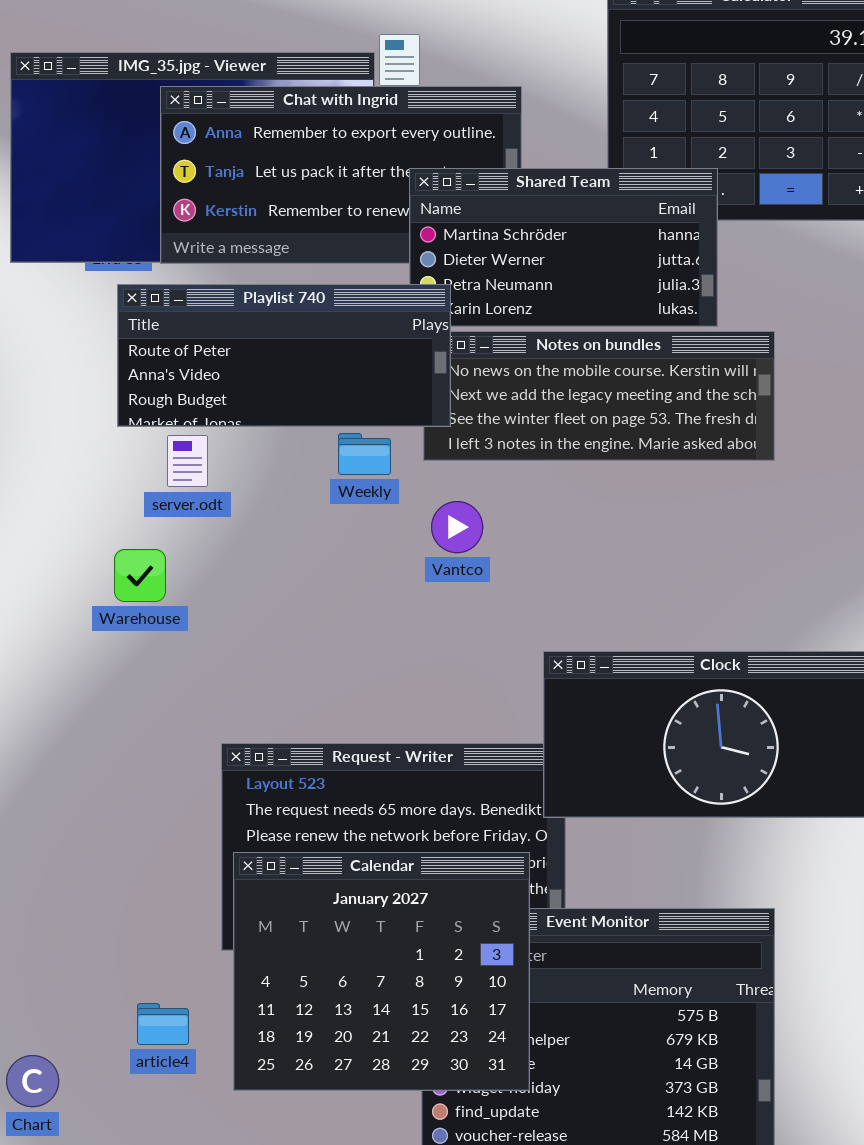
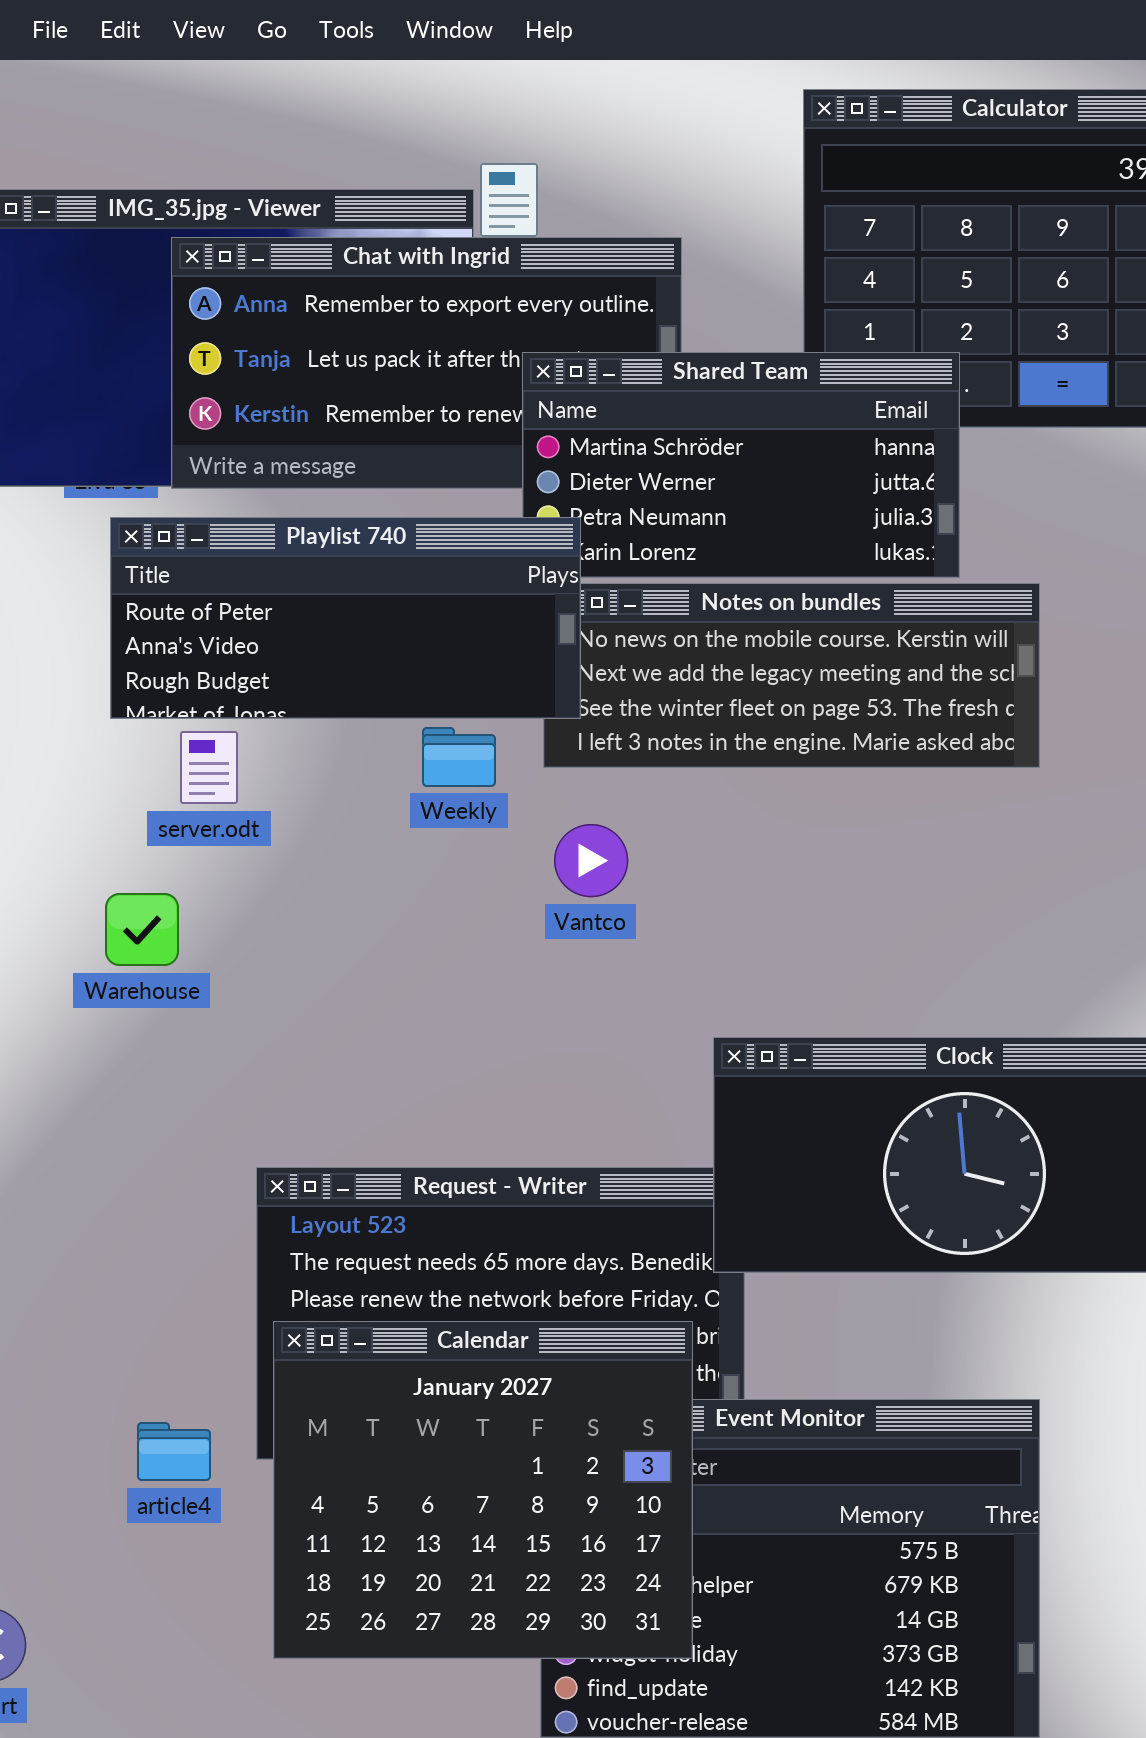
article4: [137,1003,189,1045] -> [137,1422,211,1481], moved

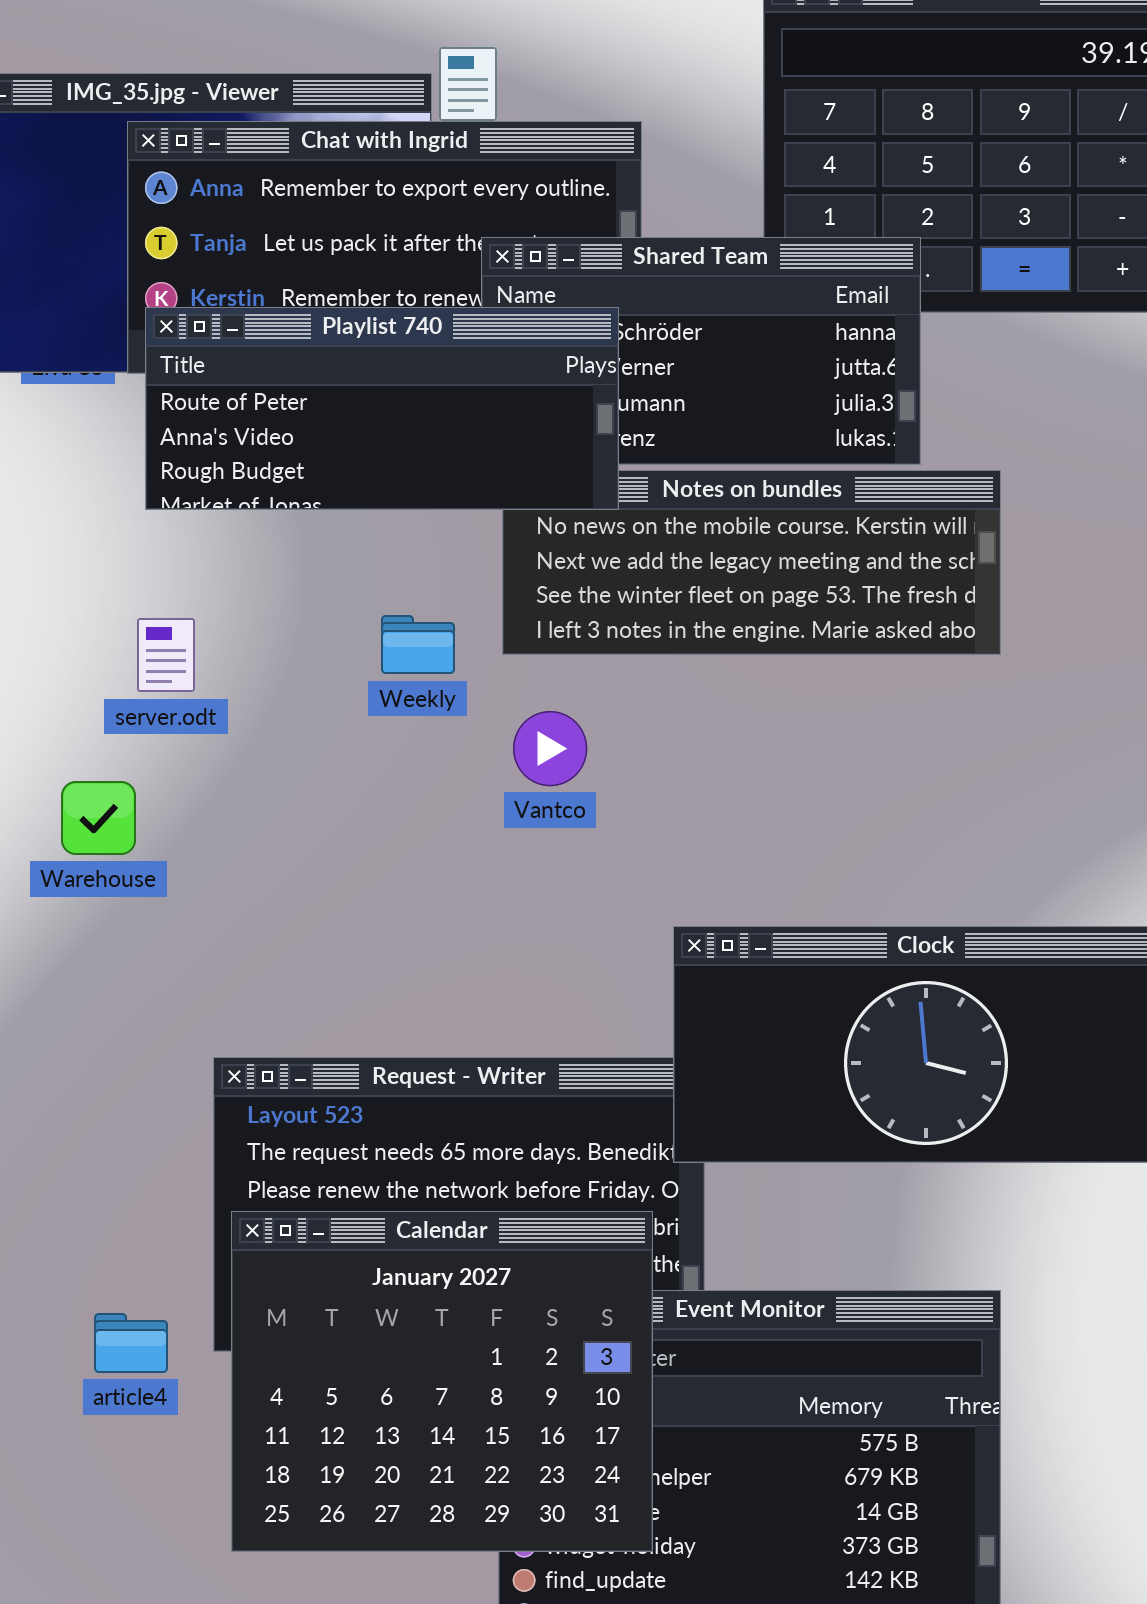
Playlist 740: [110,517,581,719] -> [145,307,619,510], moved

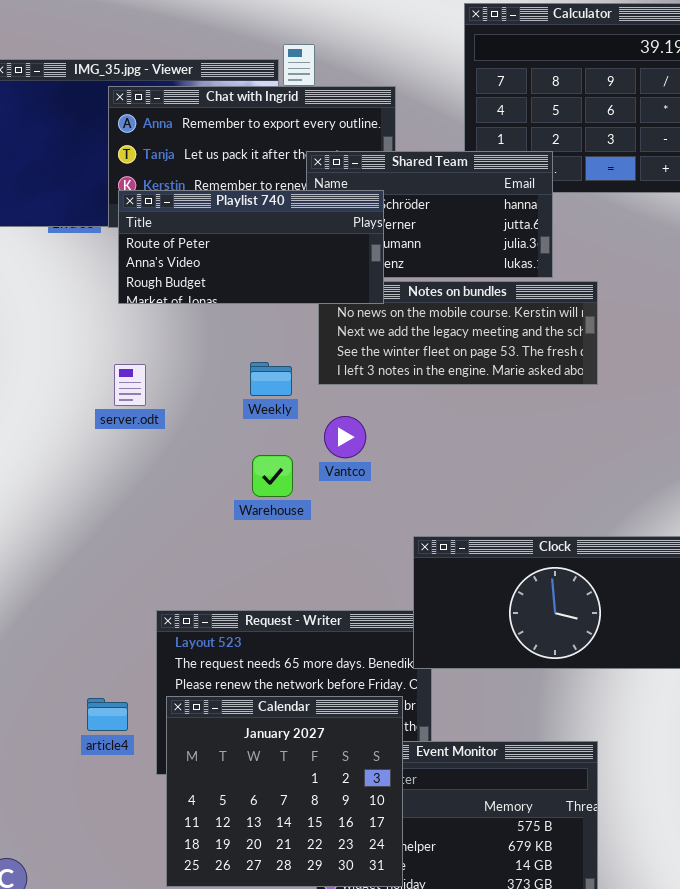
Warehouse: [61,781,136,855] -> [252,455,293,497], moved
article4: [94,1313,168,1373] -> [87,698,128,731], moved

